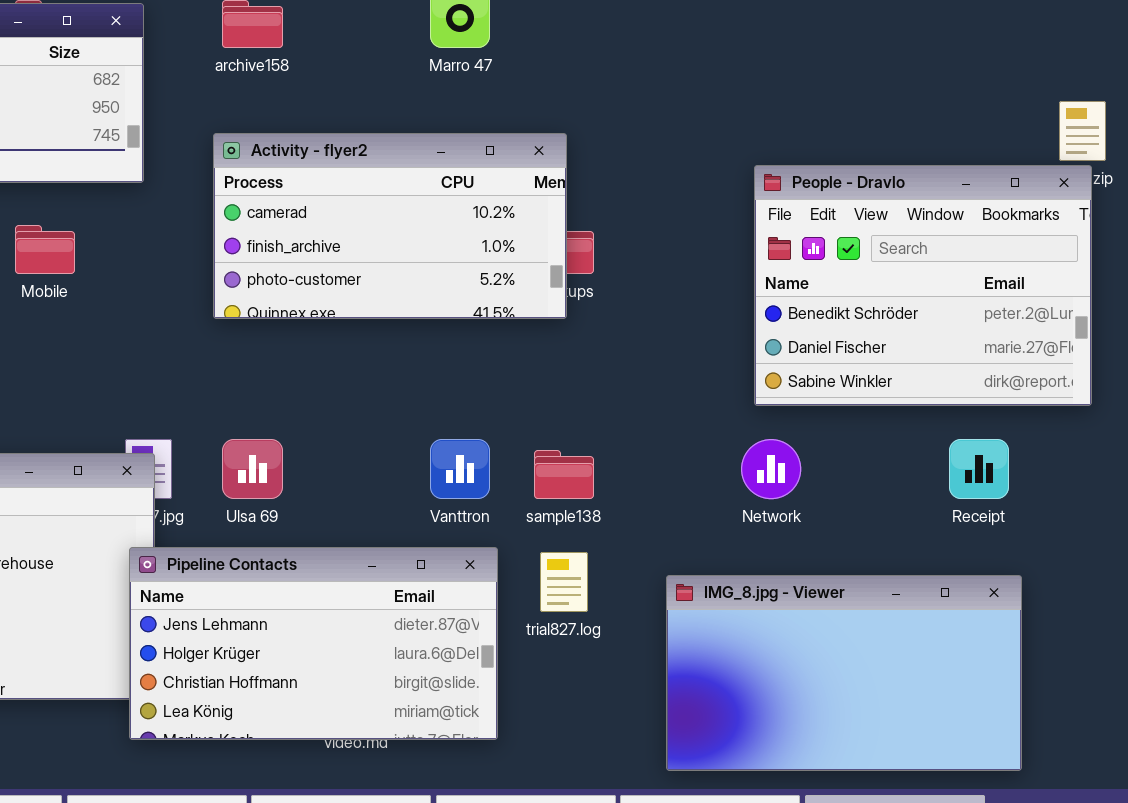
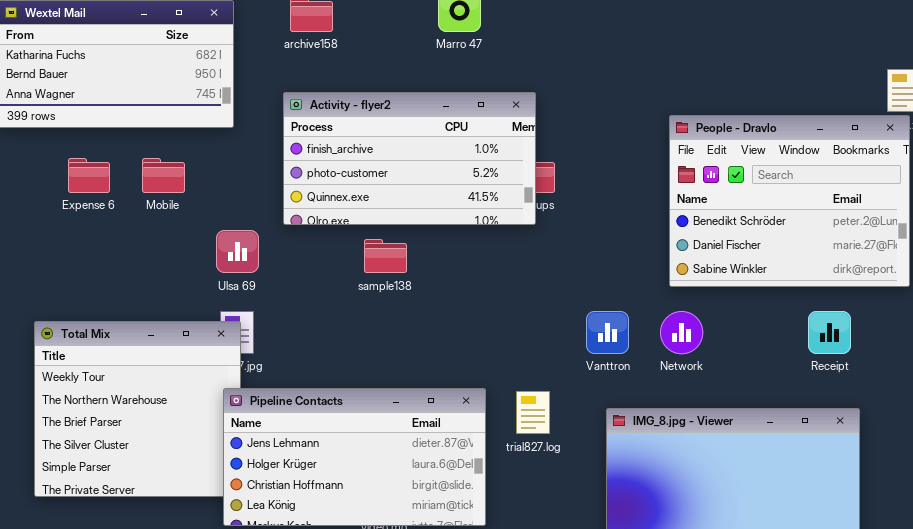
Activity - flyer2: [213,133,567,319] -> [283,92,536,225], scrolled down 1 row
Ulsa 69: [222,439,283,499] -> [216,230,259,273], moved
Vanttron: [430,439,490,499] -> [586,311,629,354], moved
sample138: [534,450,594,499] -> [364,239,407,273], moved

